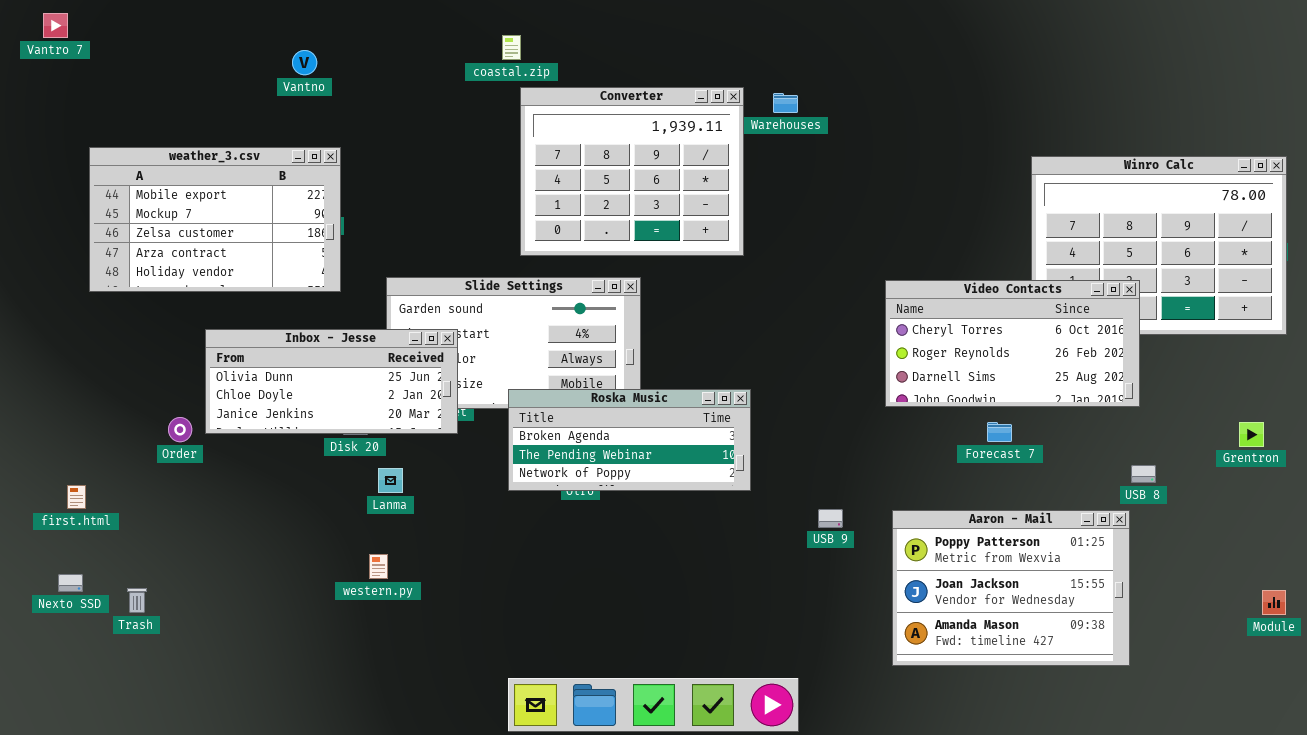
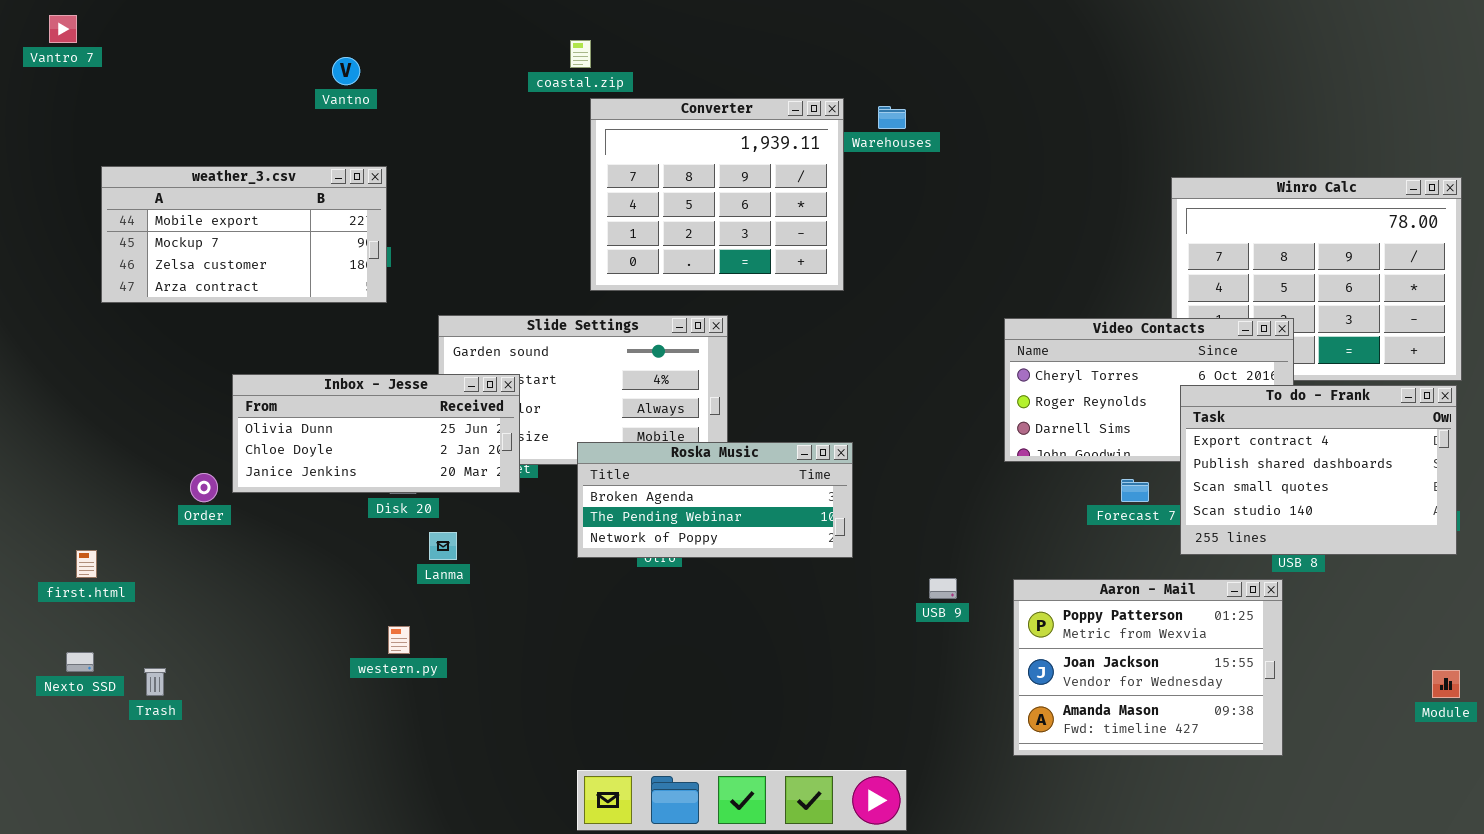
weather_3.csv: [89,147,341,292] -> [101,166,387,303], resized
To do - Frank: none -> [1180,385,1457,555], opened
western.py: [369,554,388,579] -> [388,626,410,654], moved

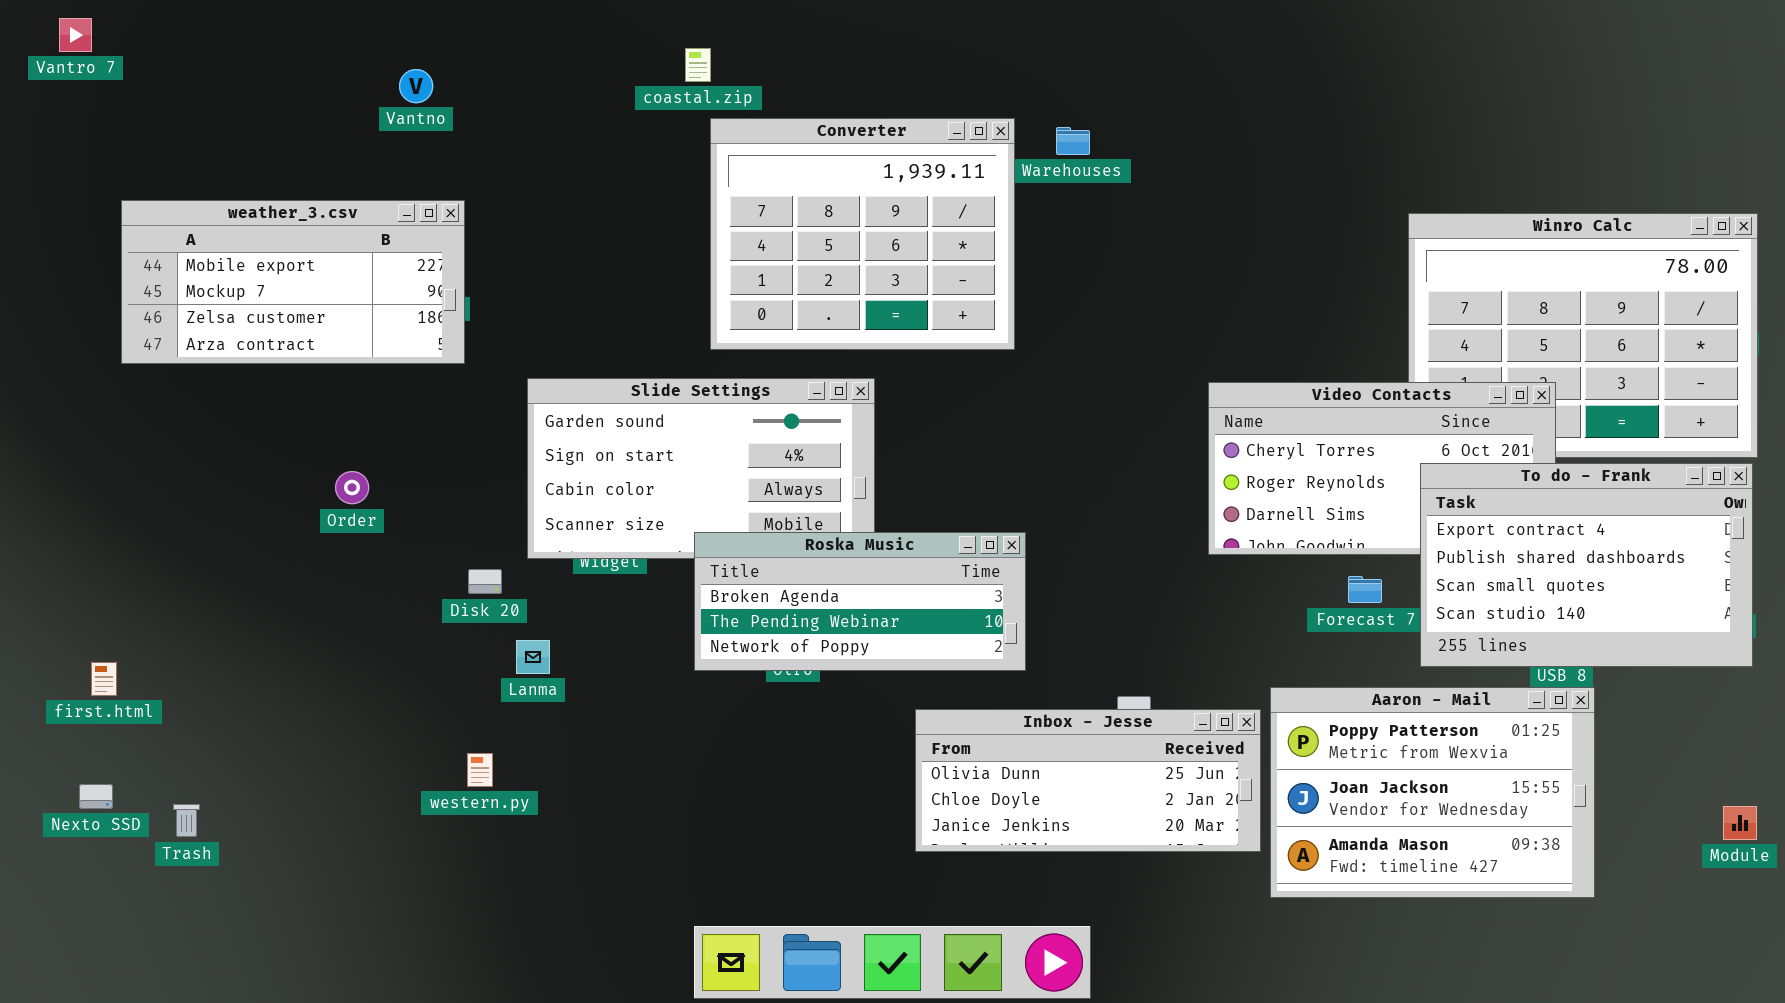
Inbox - Jesse: [232,374,520,493] -> [915,709,1261,852], moved
Order: [190,473,218,502] -> [335,471,369,504], moved
Aaron - Mail: [1013,579,1283,756] -> [1270,687,1595,898], moved

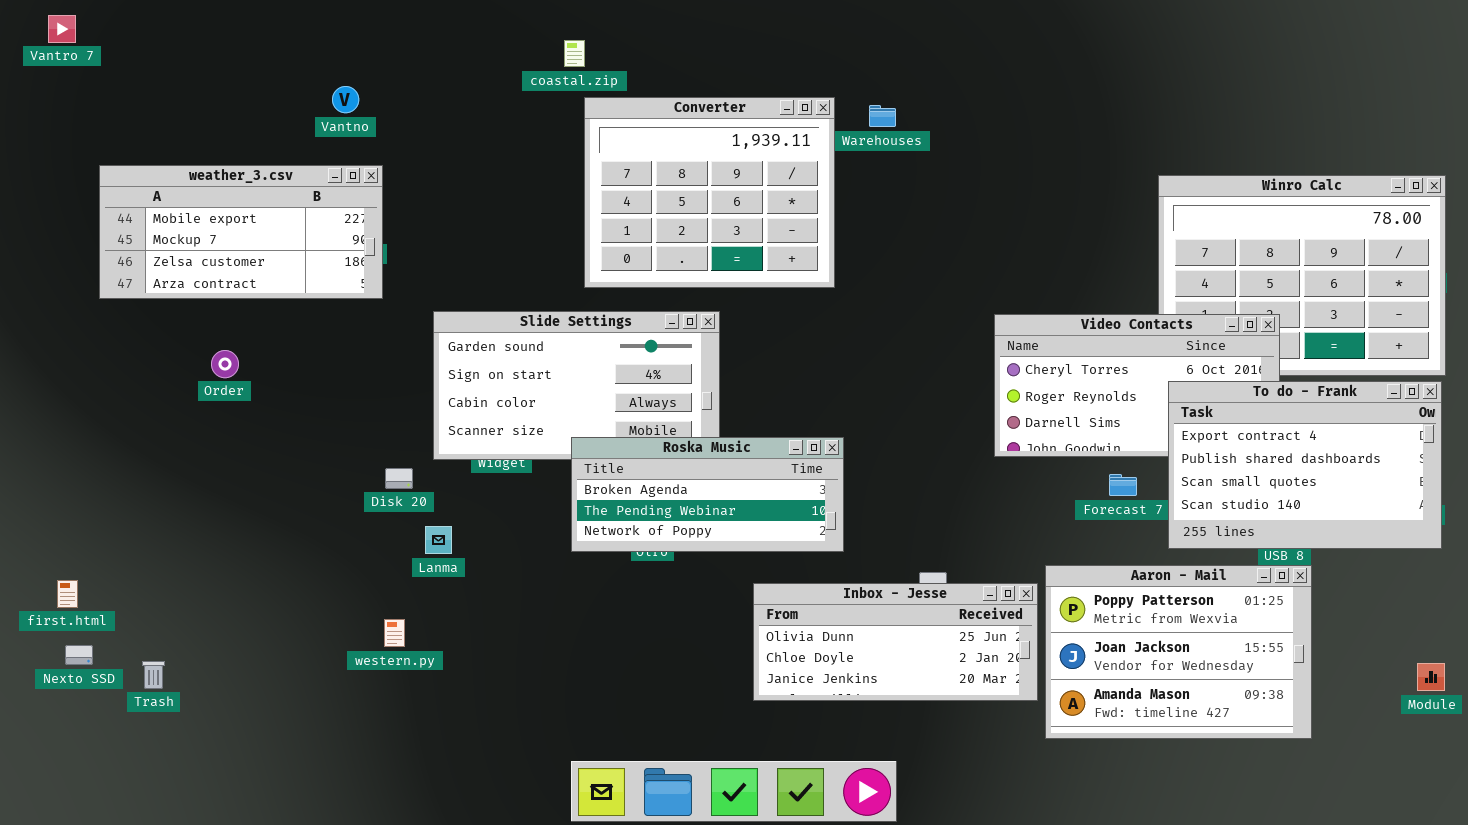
Vantno: [399,69,433,103] -> [332,86,359,113], moved
Order: [335,471,369,504] -> [211,350,239,378], moved
first.html: [91,662,117,696] -> [57,580,78,608], moved

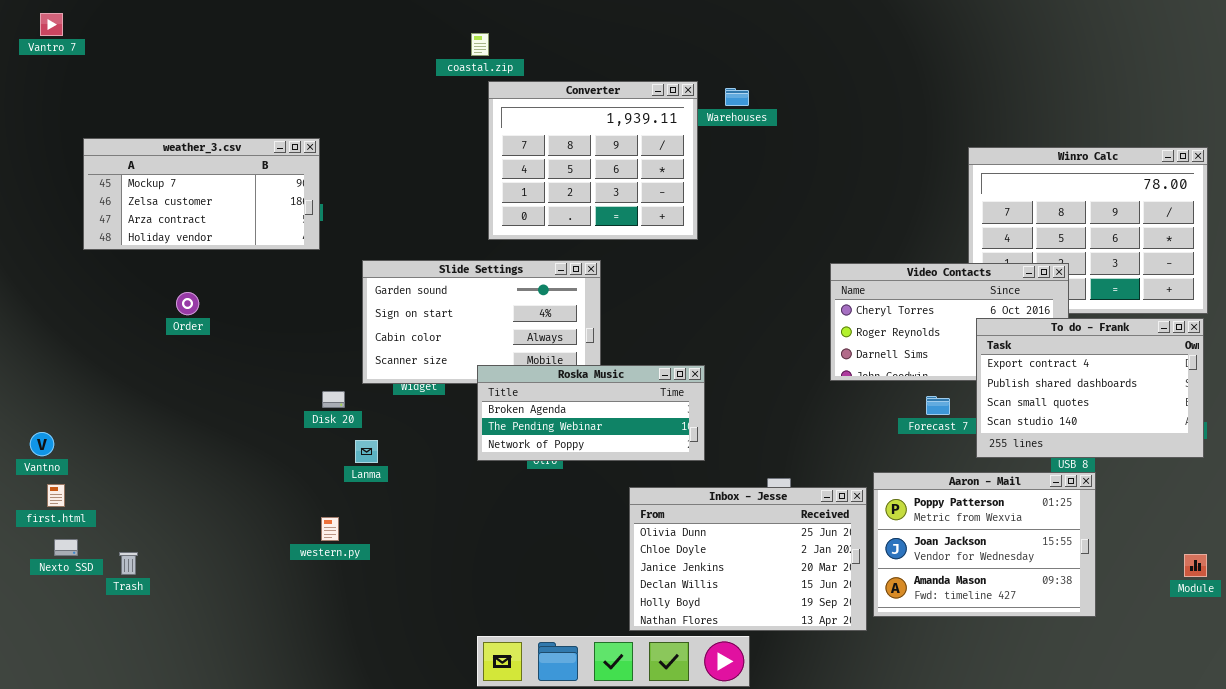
Vantno: [332,86,359,113] -> [30,432,54,456], moved
weather_3.csv: [99,165,383,299] -> [83,138,320,250], scrolled down 1 row
Inbox - Jesse: [753,583,1038,701] -> [629,487,867,631], resized

